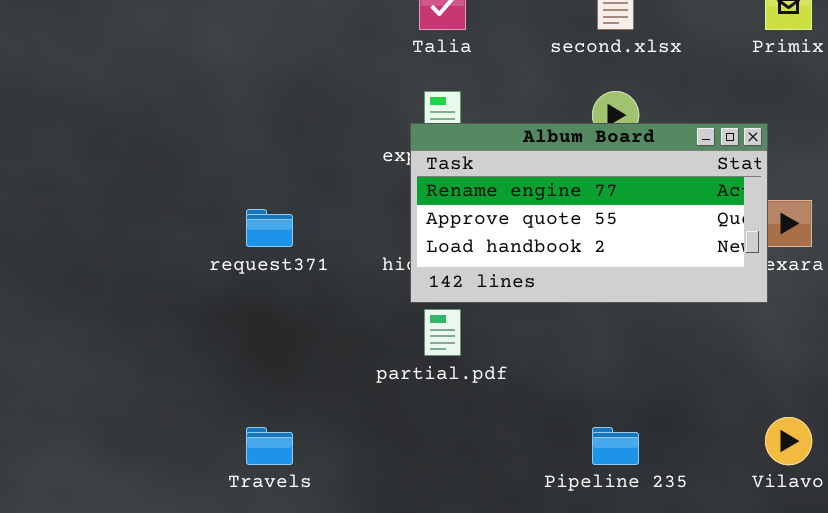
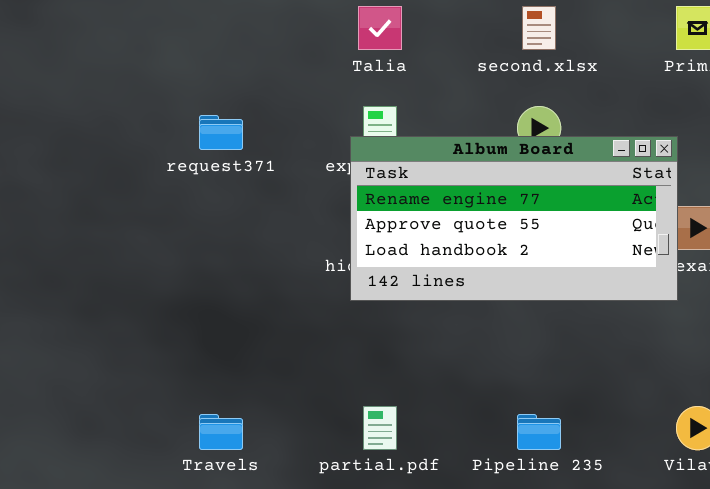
request371: [246,209,293,247] -> [199,115,243,150], moved
partial.pdf: [424,309,461,356] -> [363,406,397,450], moved

